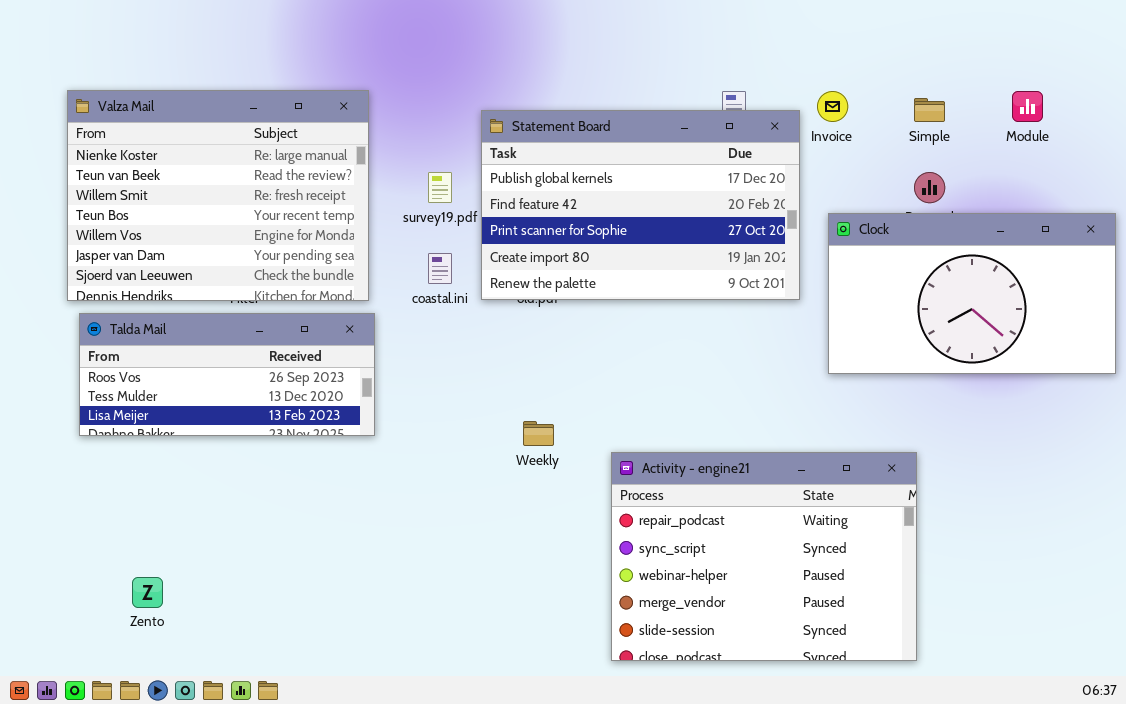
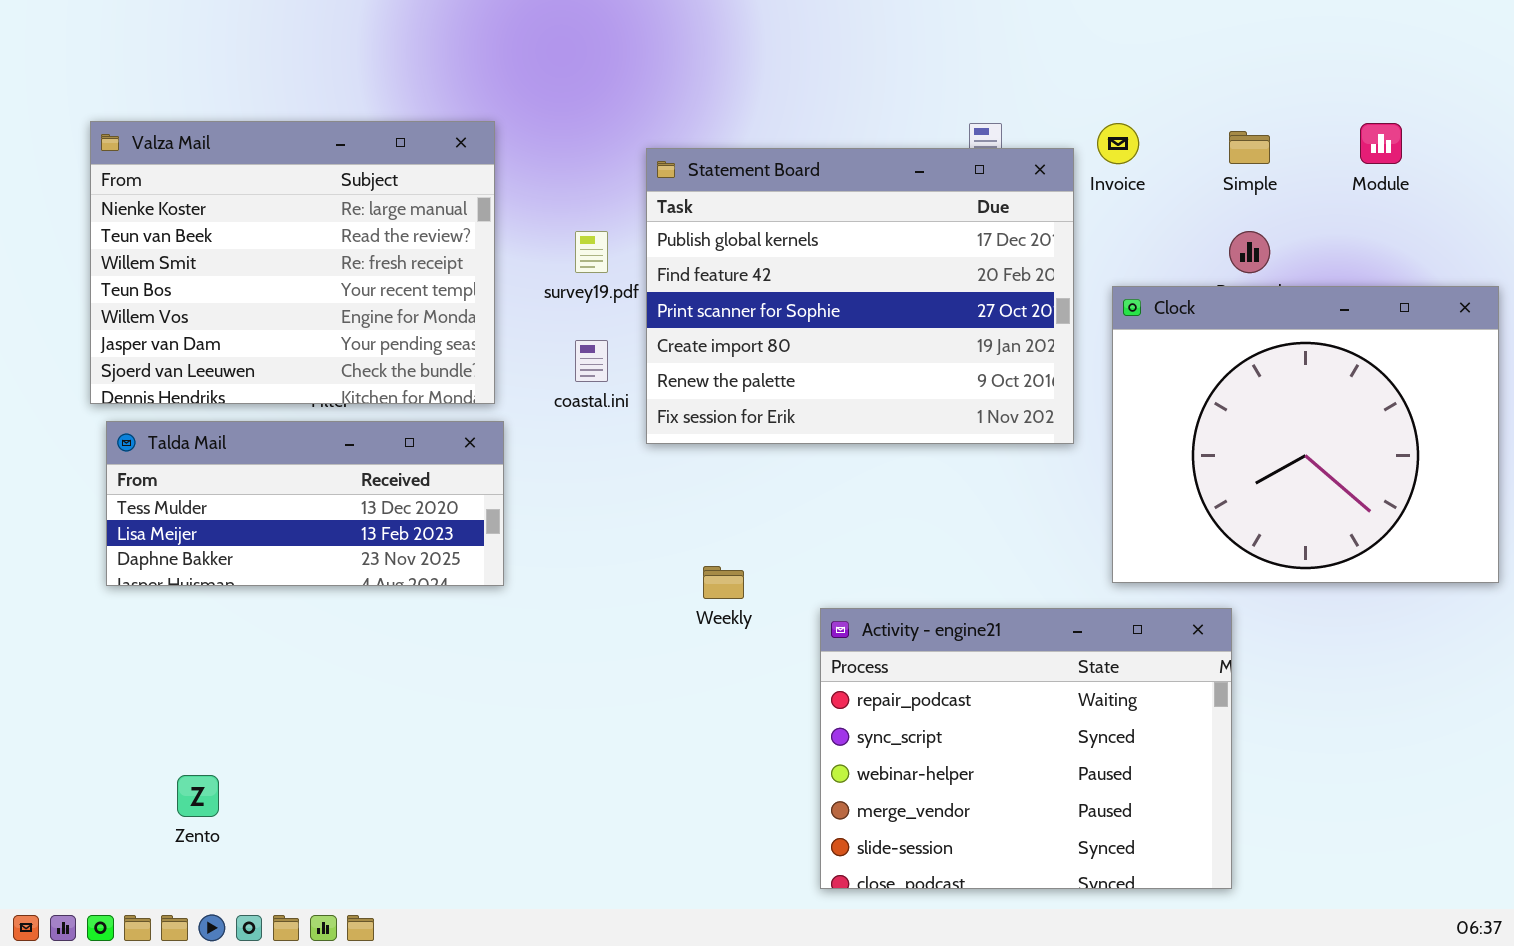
Statement Board: [481,110,800,300] -> [646,148,1074,444], resized
Clock: [828,213,1116,374] -> [1112,286,1499,583], resized
Talda Mail: [79,313,375,436] -> [106,421,504,586], scrolled down 1 row

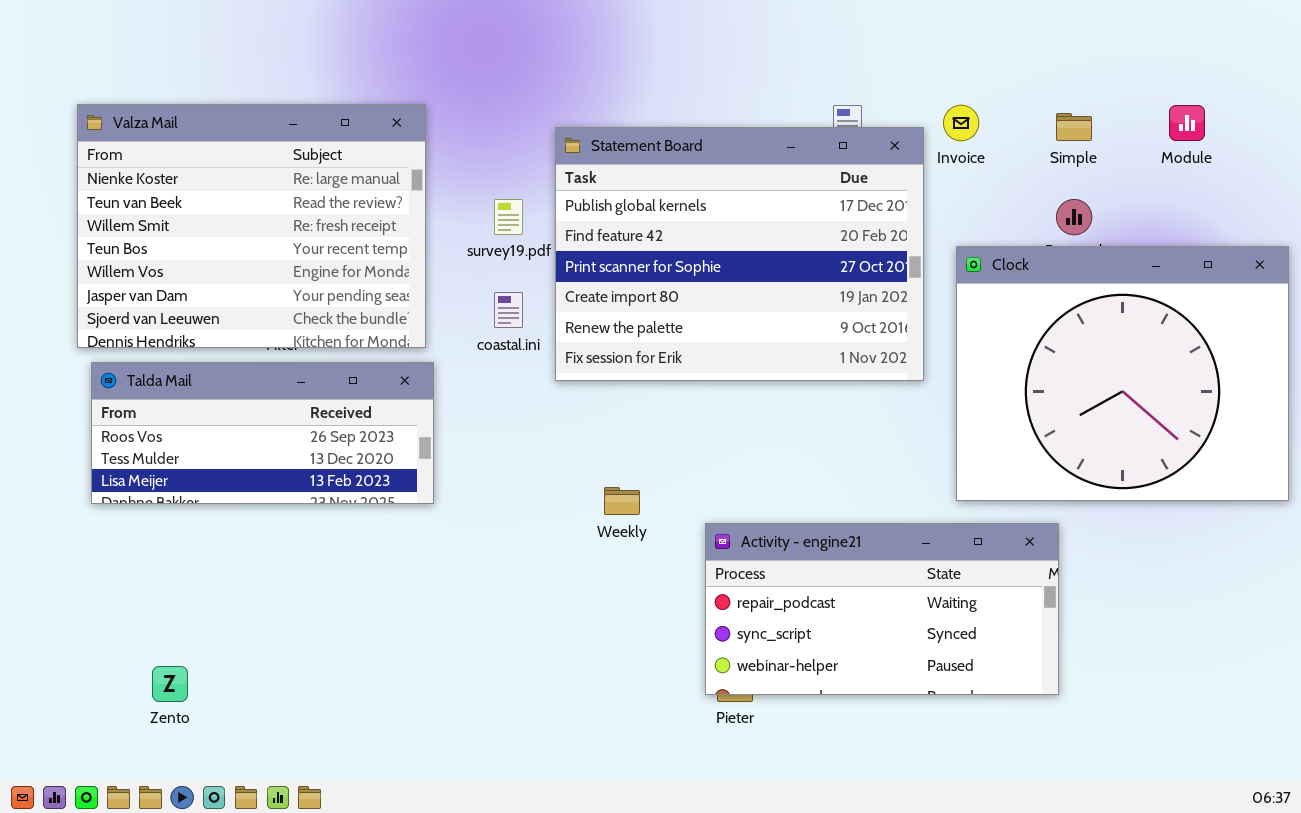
Talda Mail: [106,421,504,586] -> [91,362,434,504], scrolled up 1 row
Activity - engine21: [820,608,1232,889] -> [705,523,1059,695], resized

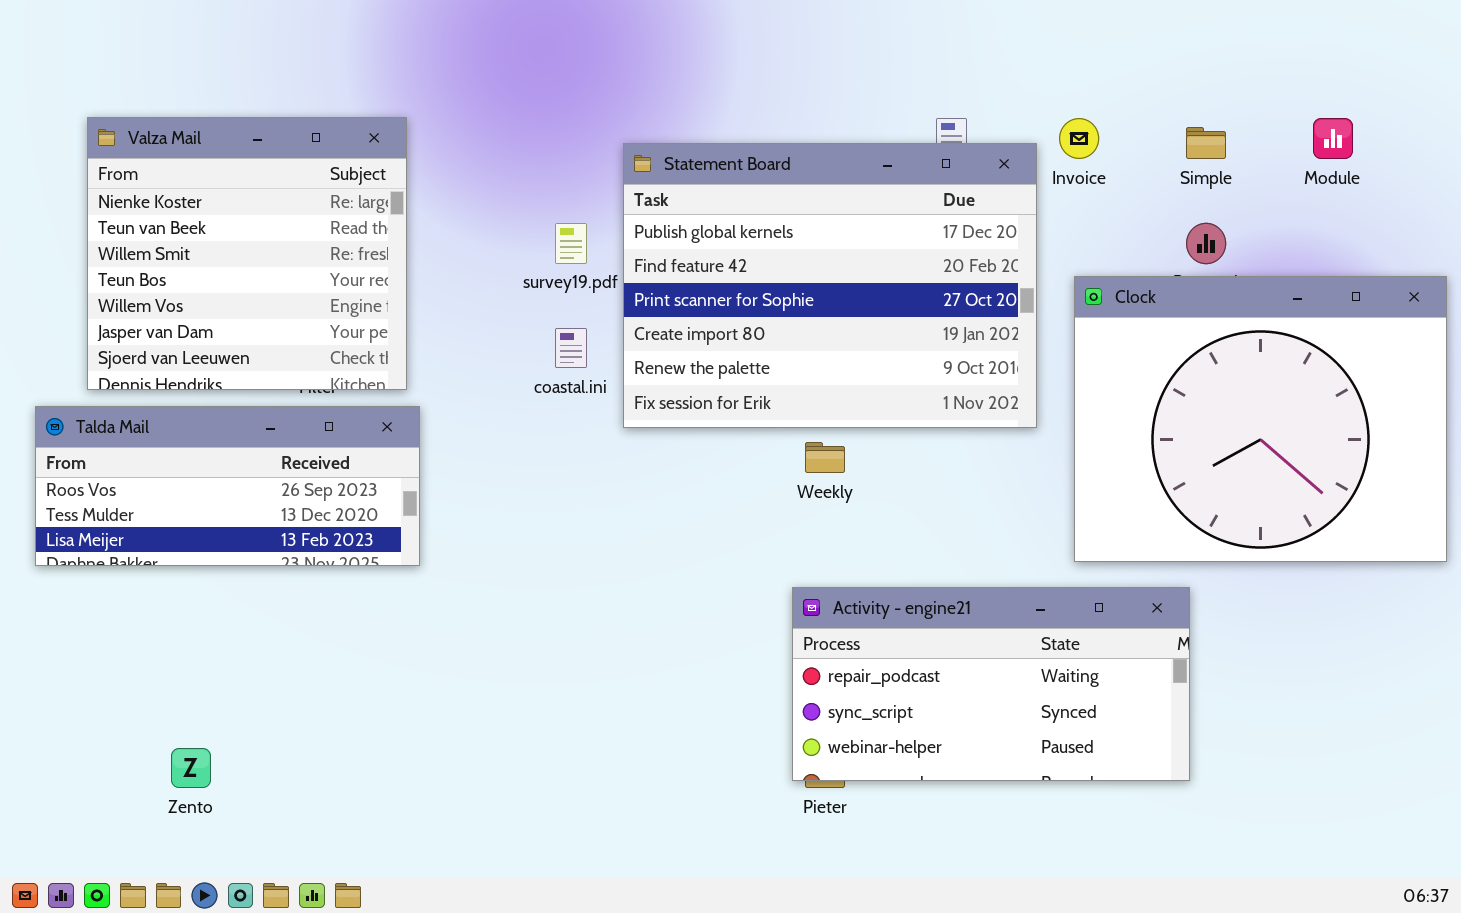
Valza Mail: [77,104,426,348] -> [87,117,407,390], resized
Talda Mail: [91,362,434,504] -> [35,406,420,566], moved
Weekly: [604,487,640,515] -> [805,442,845,473], moved

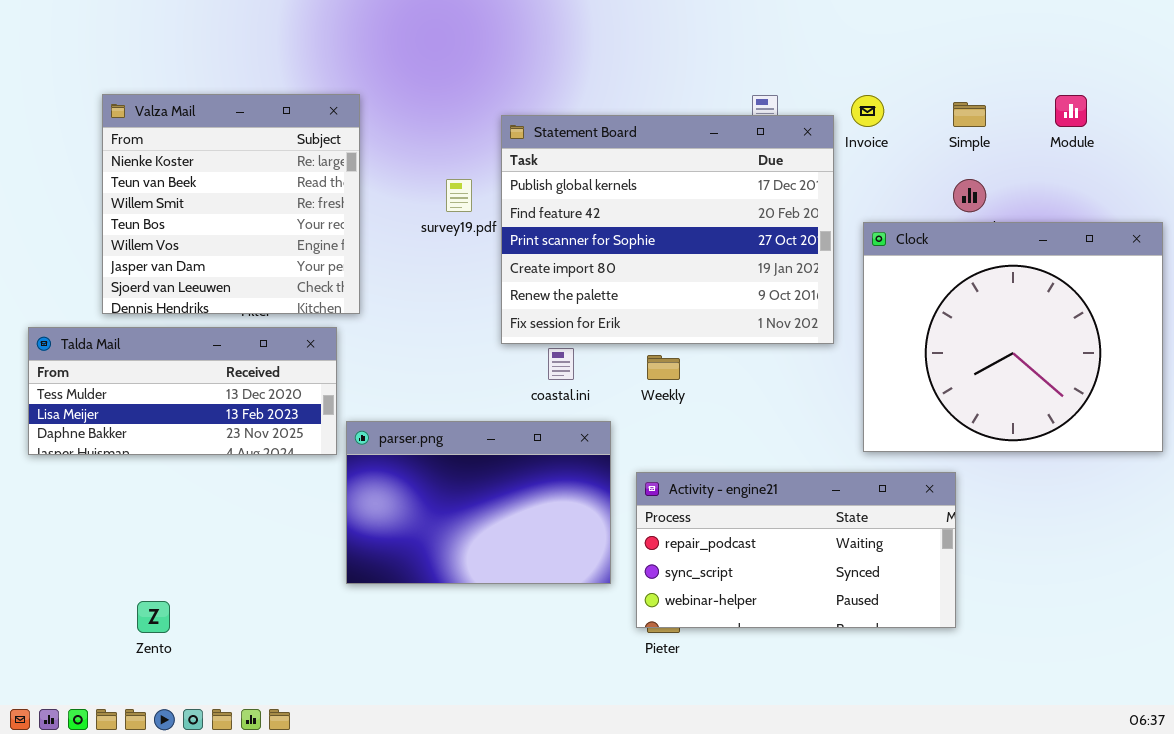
Valza Mail: [87,117,407,390] -> [102,94,360,314], moved
coastal.ini: [555,328,587,368] -> [548,348,574,380], moved
Talda Mail: [35,406,420,566] -> [28,327,337,455], scrolled down 1 row
parser.png: none -> [346,421,611,584], opened

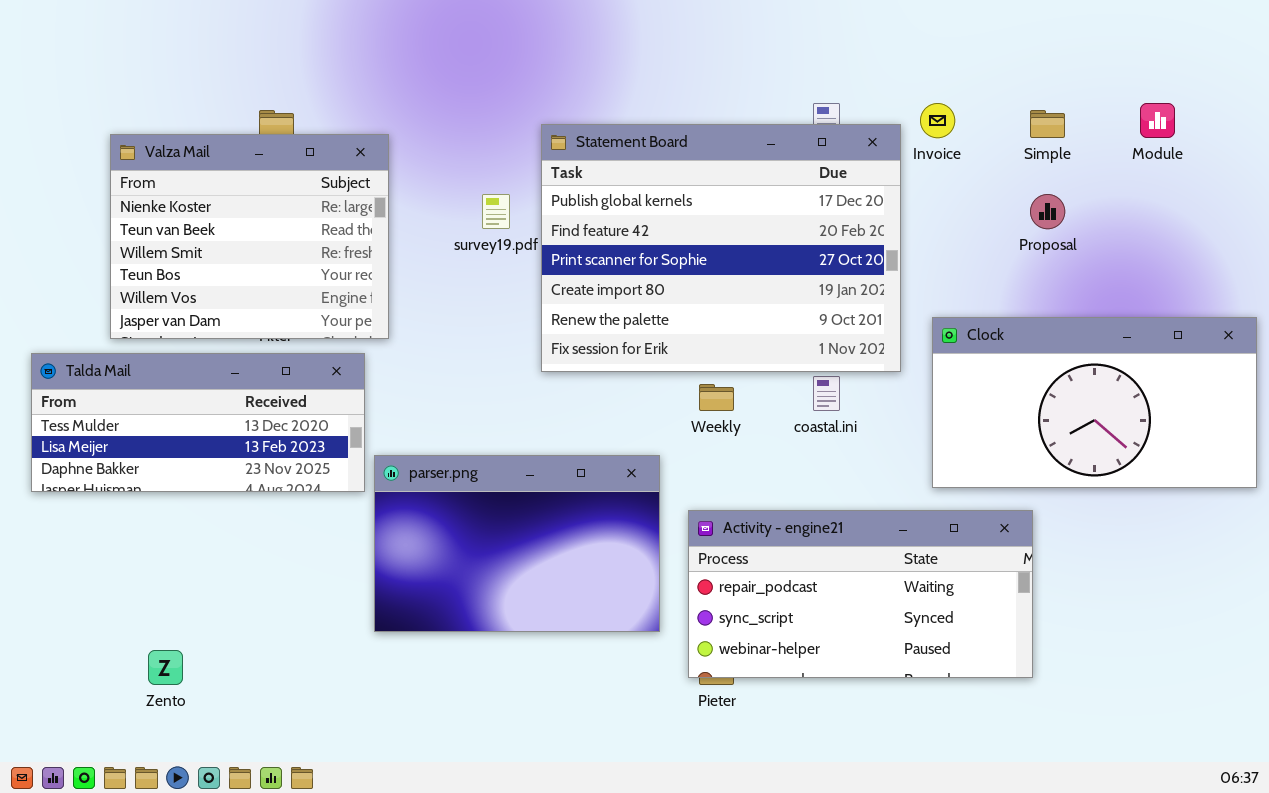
Valza Mail: [102,94,360,314] -> [110,134,389,339], resized
Clock: [863,222,1163,452] -> [932,317,1257,488], resized
coastal.ini: [548,348,574,380] -> [813,376,840,411], moved

